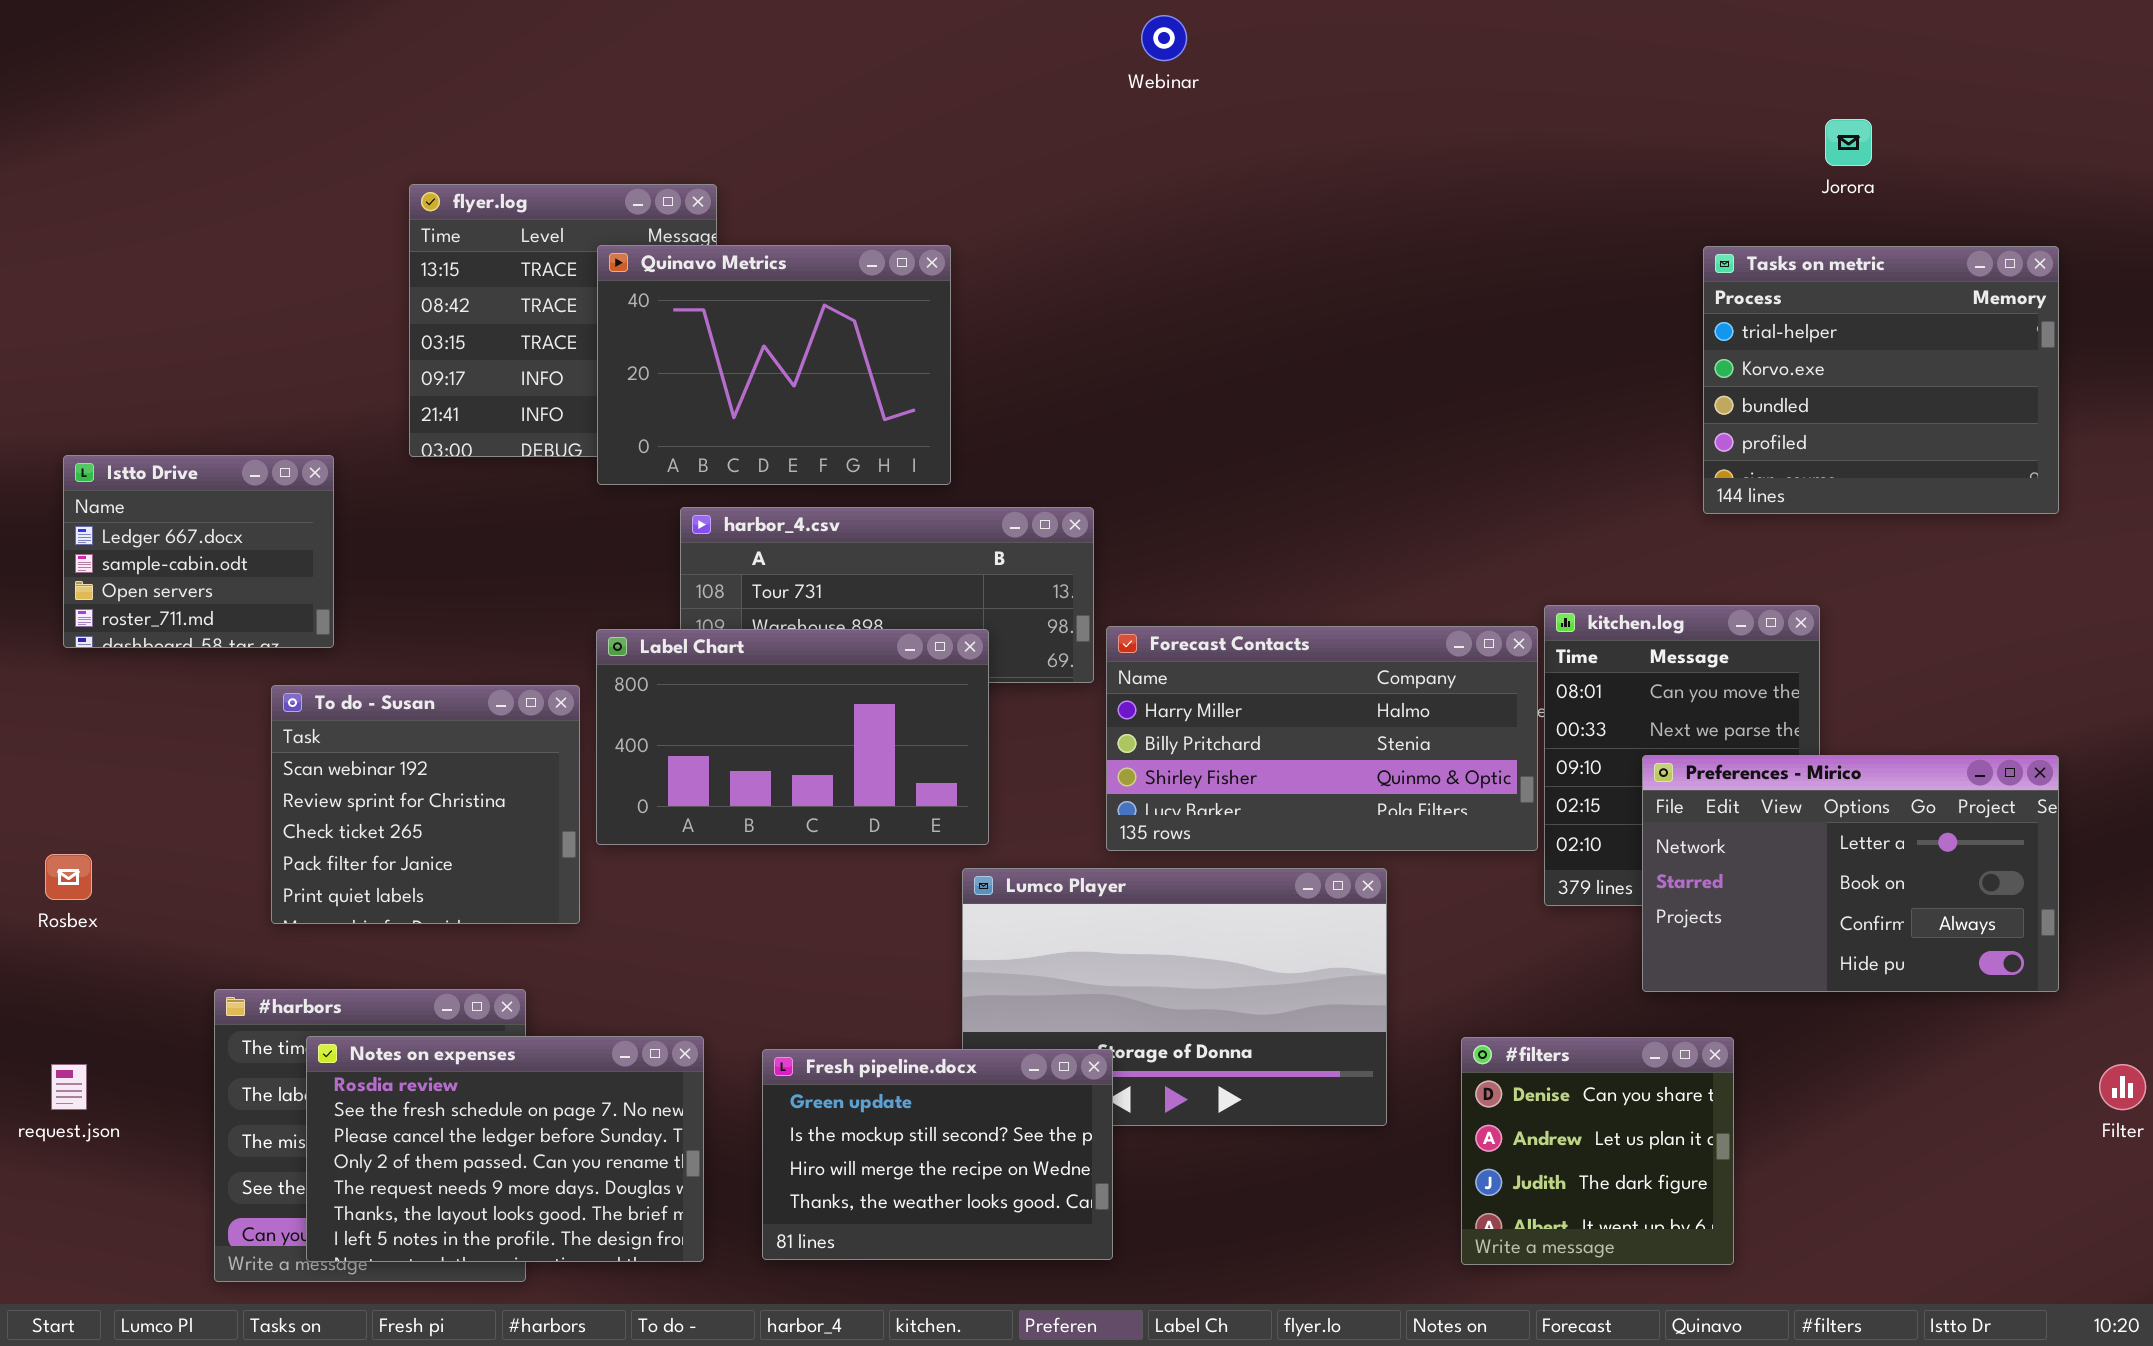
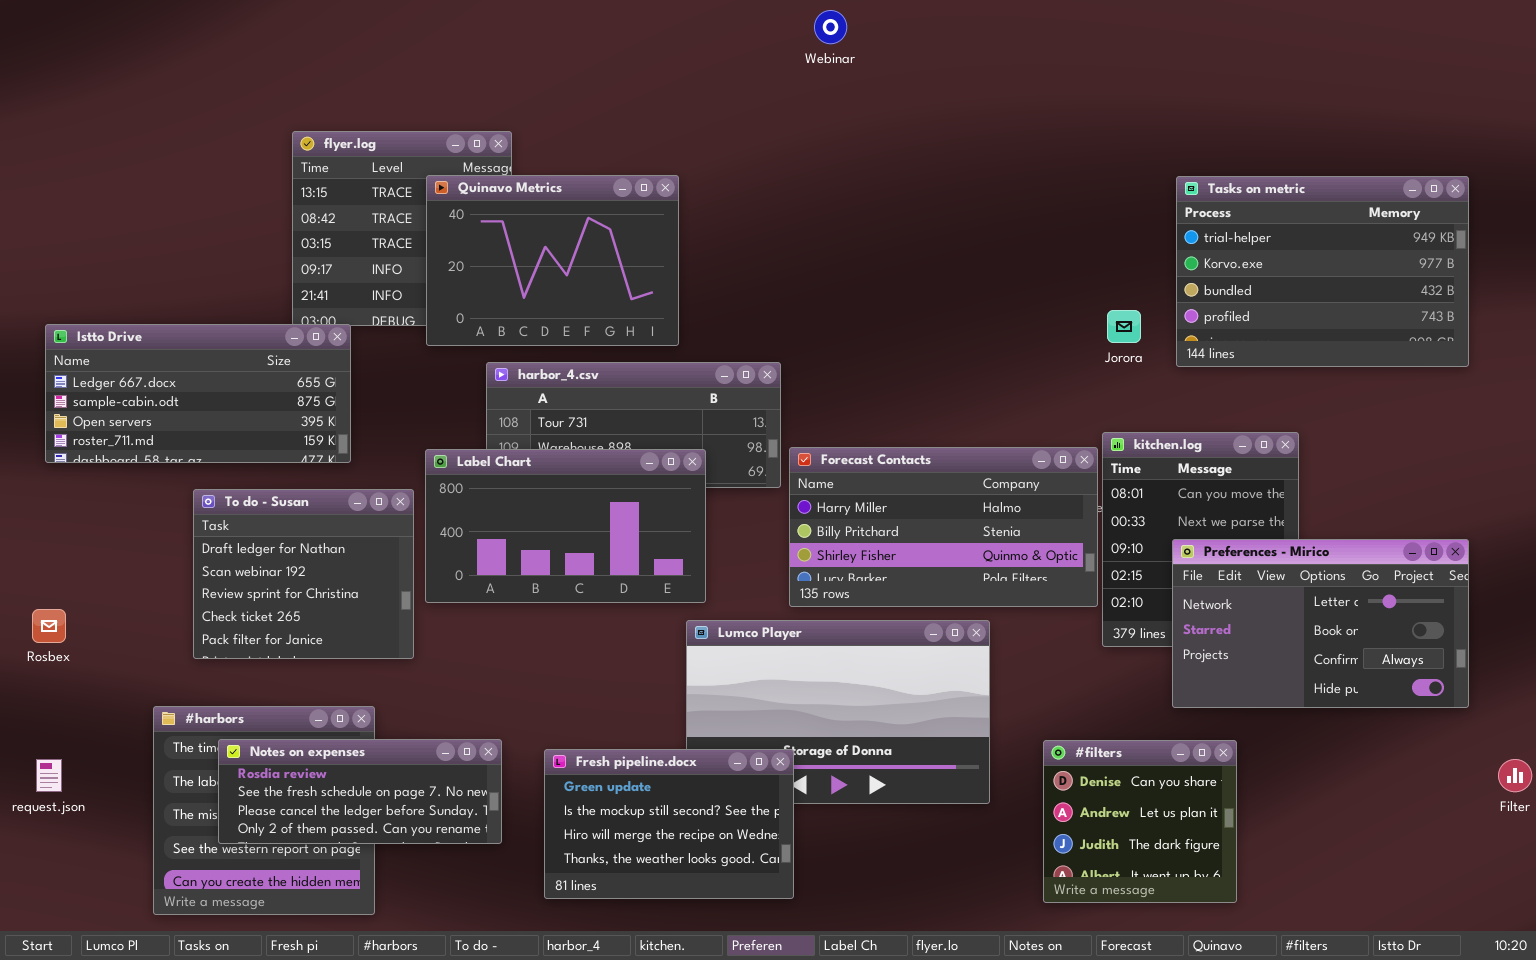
Jorora: [1825,119,1872,166] -> [1107,310,1141,343], moved
Tasks on metric: [1703,246,2059,514] -> [1176,176,1469,367], resized
Istto Drive: [63,455,334,648] -> [45,324,351,463], resized
To do - Susan: [271,685,580,924] -> [193,489,414,659], scrolled up 1 row
Notes on expenses: [306,1036,704,1262] -> [218,739,502,844], resized

